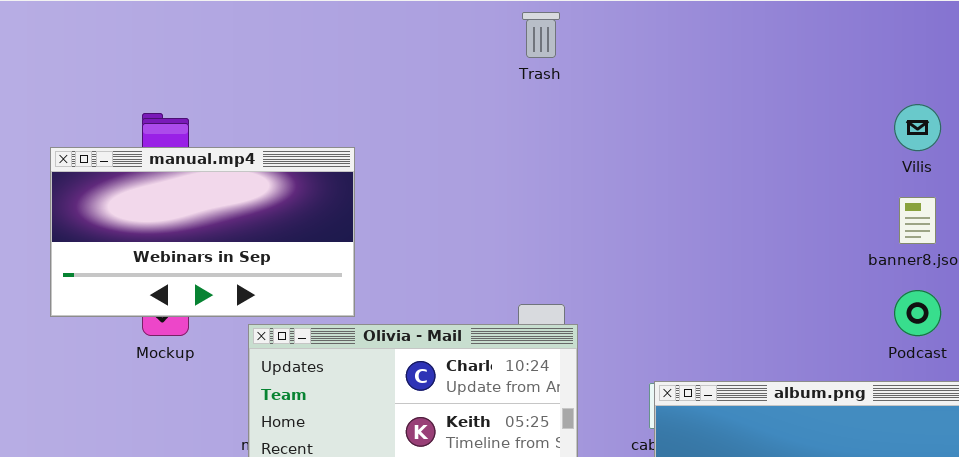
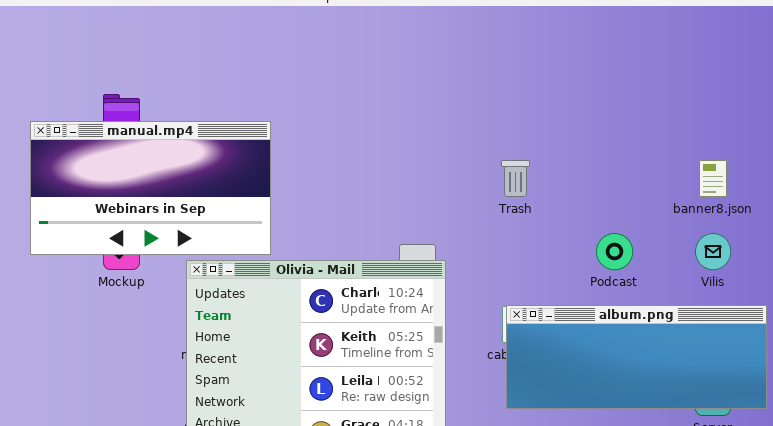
Trash: [522,12,560,58] -> [501,160,530,197], moved
Vilis: [894,104,941,151] -> [695,233,731,270], moved
Podcast: [894,290,941,336] -> [596,233,633,270], moved

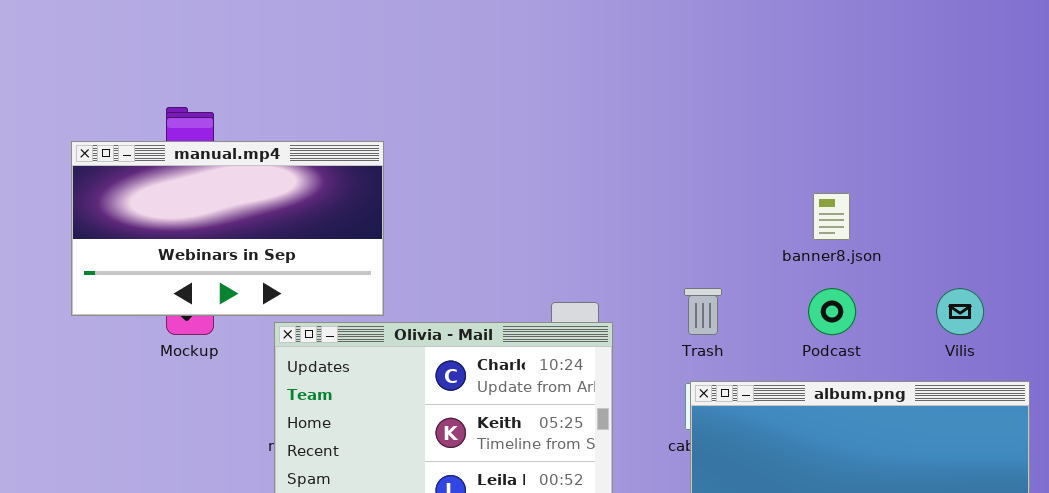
Trash: [501,160,530,197] -> [684,288,722,335], moved
banner8.json: [699,160,727,197] -> [813,193,850,240], moved

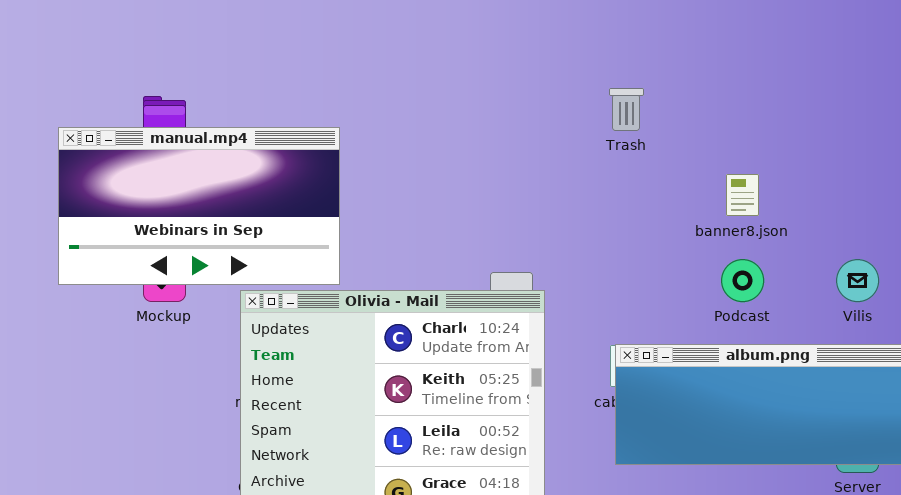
Trash: [684,288,722,335] -> [609,88,644,131], moved

